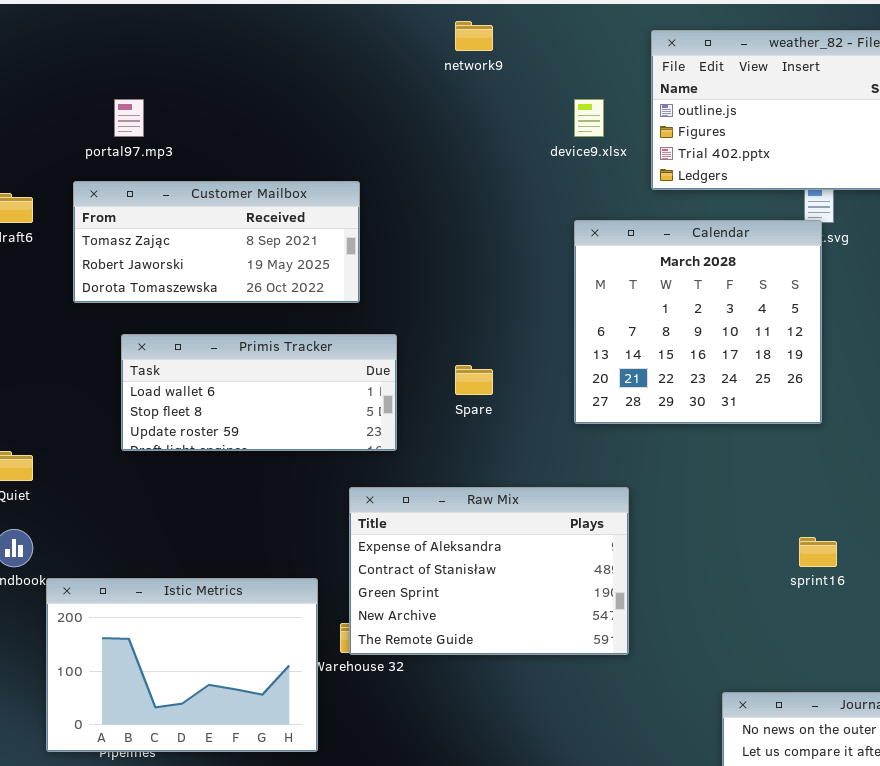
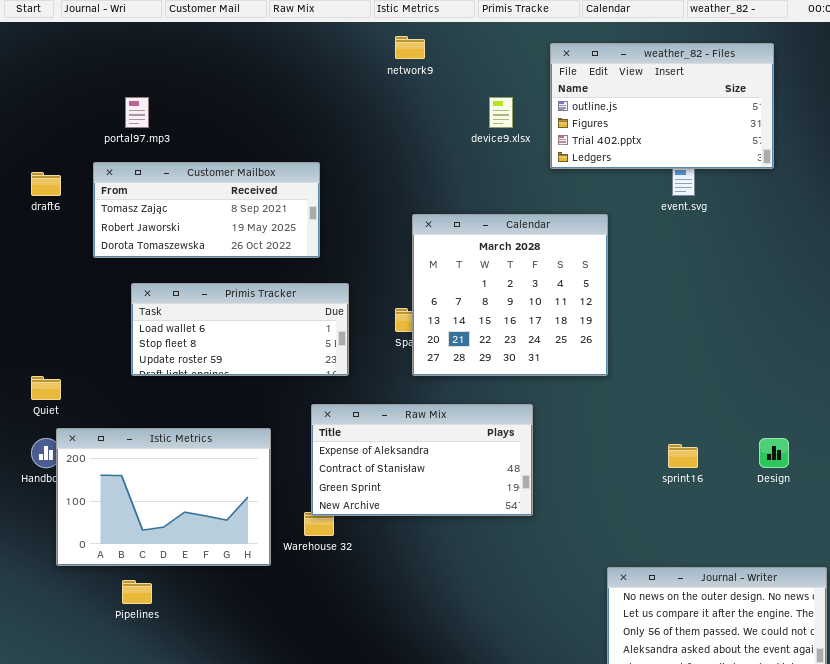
Calendar: [574,220,822,424] -> [412,214,608,376], moved
Raw Mix: [349,487,629,655] -> [311,404,533,516], resized
Istic Metrics: [46,578,318,752] -> [56,428,271,566], moved

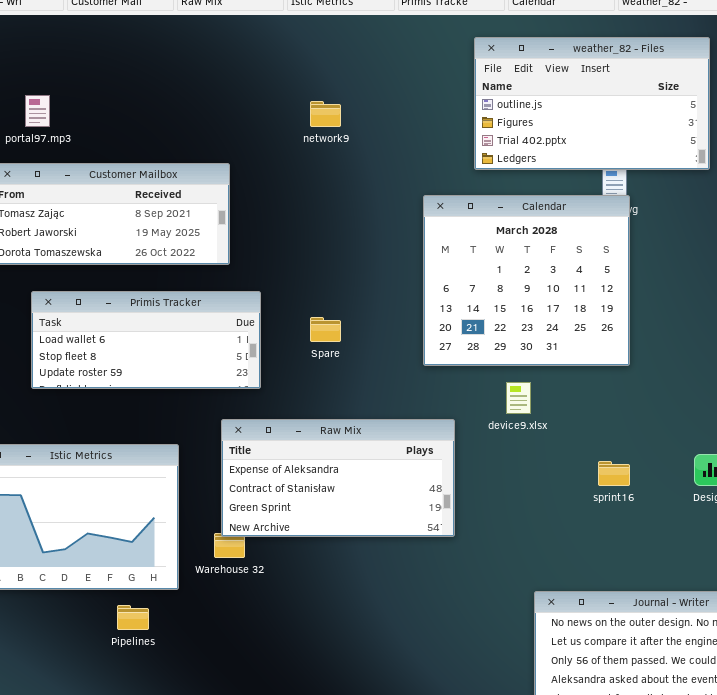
network9: [395,36,425,59] -> [310,101,341,127], moved
device9.xlsx: [489,97,513,128] -> [506,382,531,414], moved
Calendar: [412,214,608,376] -> [423,195,630,366], moved
Pipelines: [122,580,152,604] -> [117,605,149,630], moved

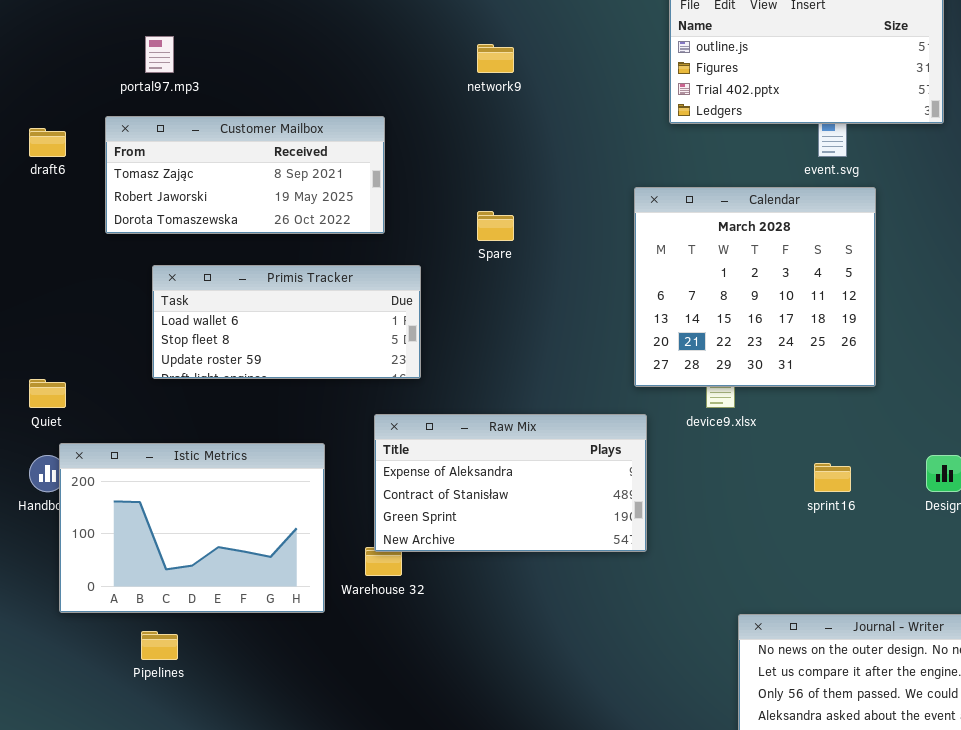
Calendar: [423,195,630,366] -> [634,187,876,387], moved
Spare: [310,317,341,342] -> [477,211,514,241], moved
Pipelines: [117,605,149,630] -> [141,631,178,660], moved

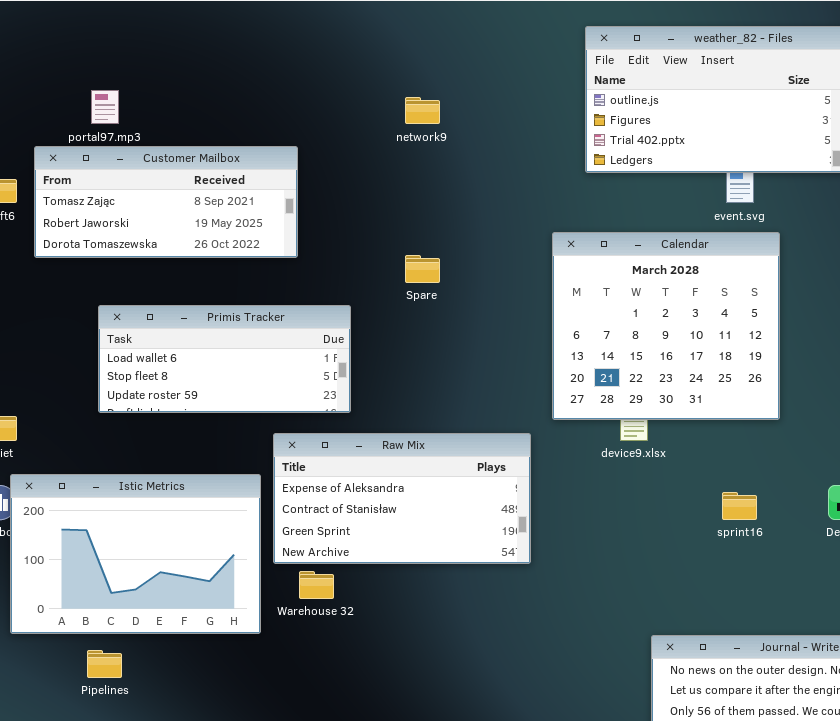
Customer Mailbox: [105,116,385,234] -> [34,146,298,258], moved
Raw Mix: [374,414,647,552] -> [273,433,531,564], moved

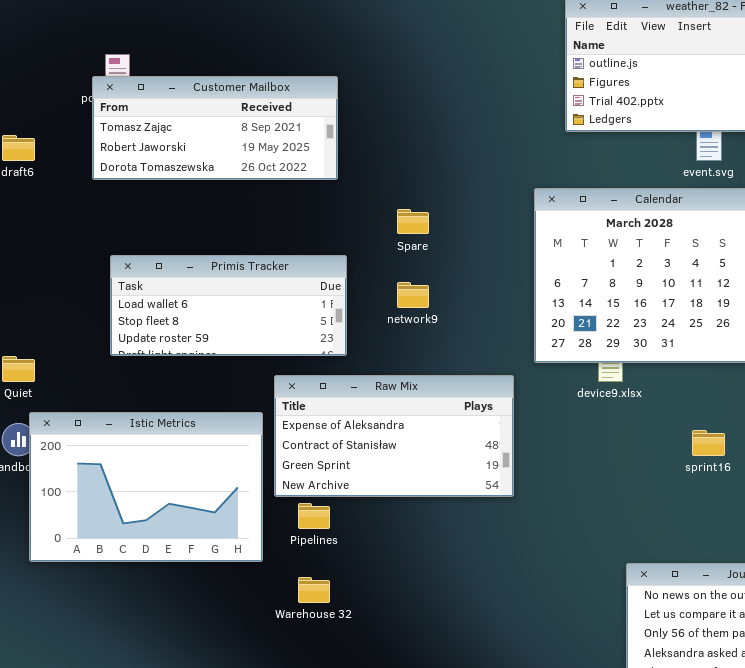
network9: [405,97,440,124] -> [397,282,429,308], moved
Customer Mailbox: [34,146,298,258] -> [92,76,338,180], moved
Warehouse 32: [299,571,334,599] -> [298,577,330,603], moved
Pipelines: [87,650,122,678] -> [298,503,330,529], moved

